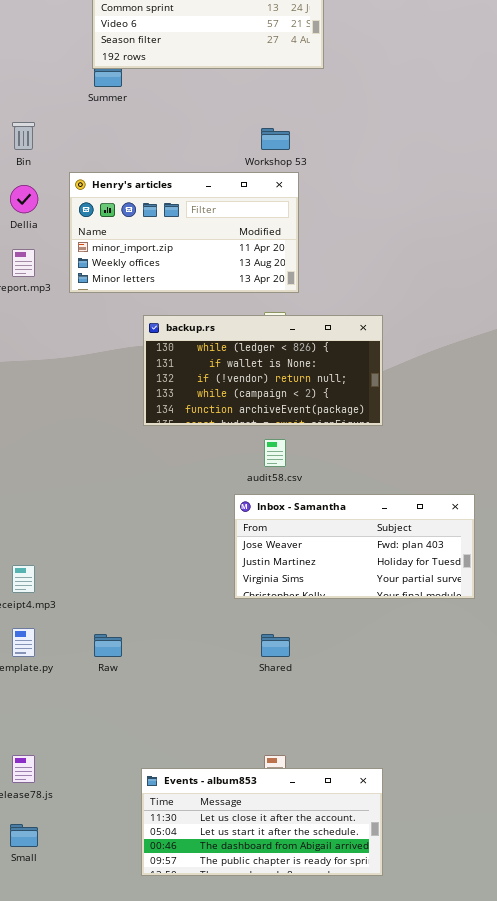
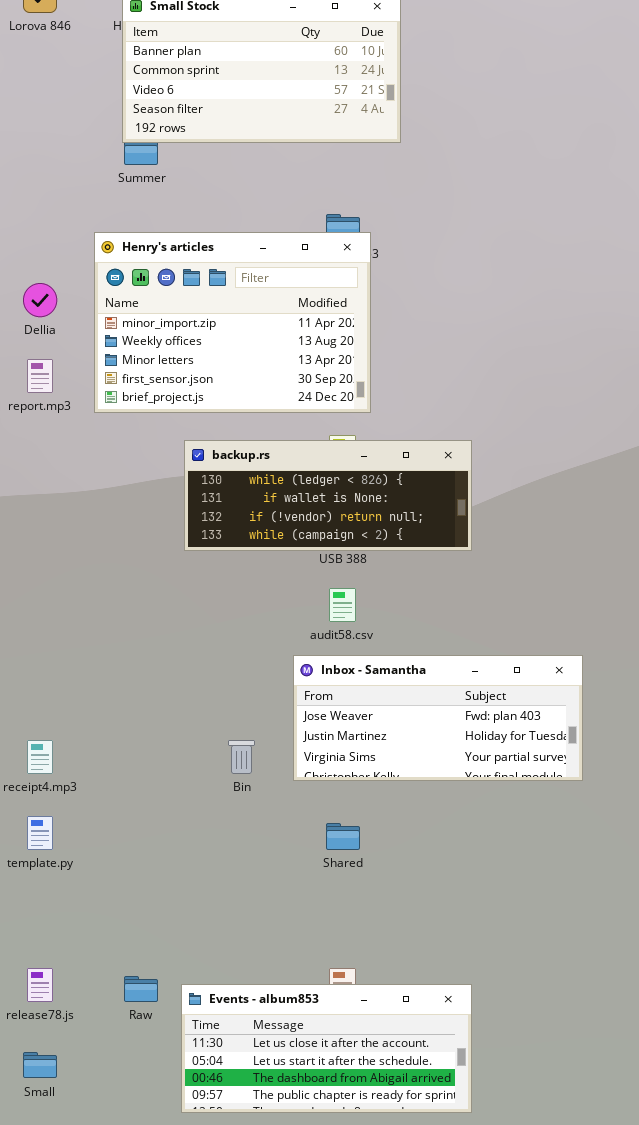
Bin: [12,122,35,150] -> [228,740,255,774], moved
Henry's articles: [69,172,299,293] -> [94,232,371,413], resized
backup.rs: [143,315,383,426] -> [184,440,472,551], resized
Raw: [94,634,122,657] -> [124,976,158,1002], moved

